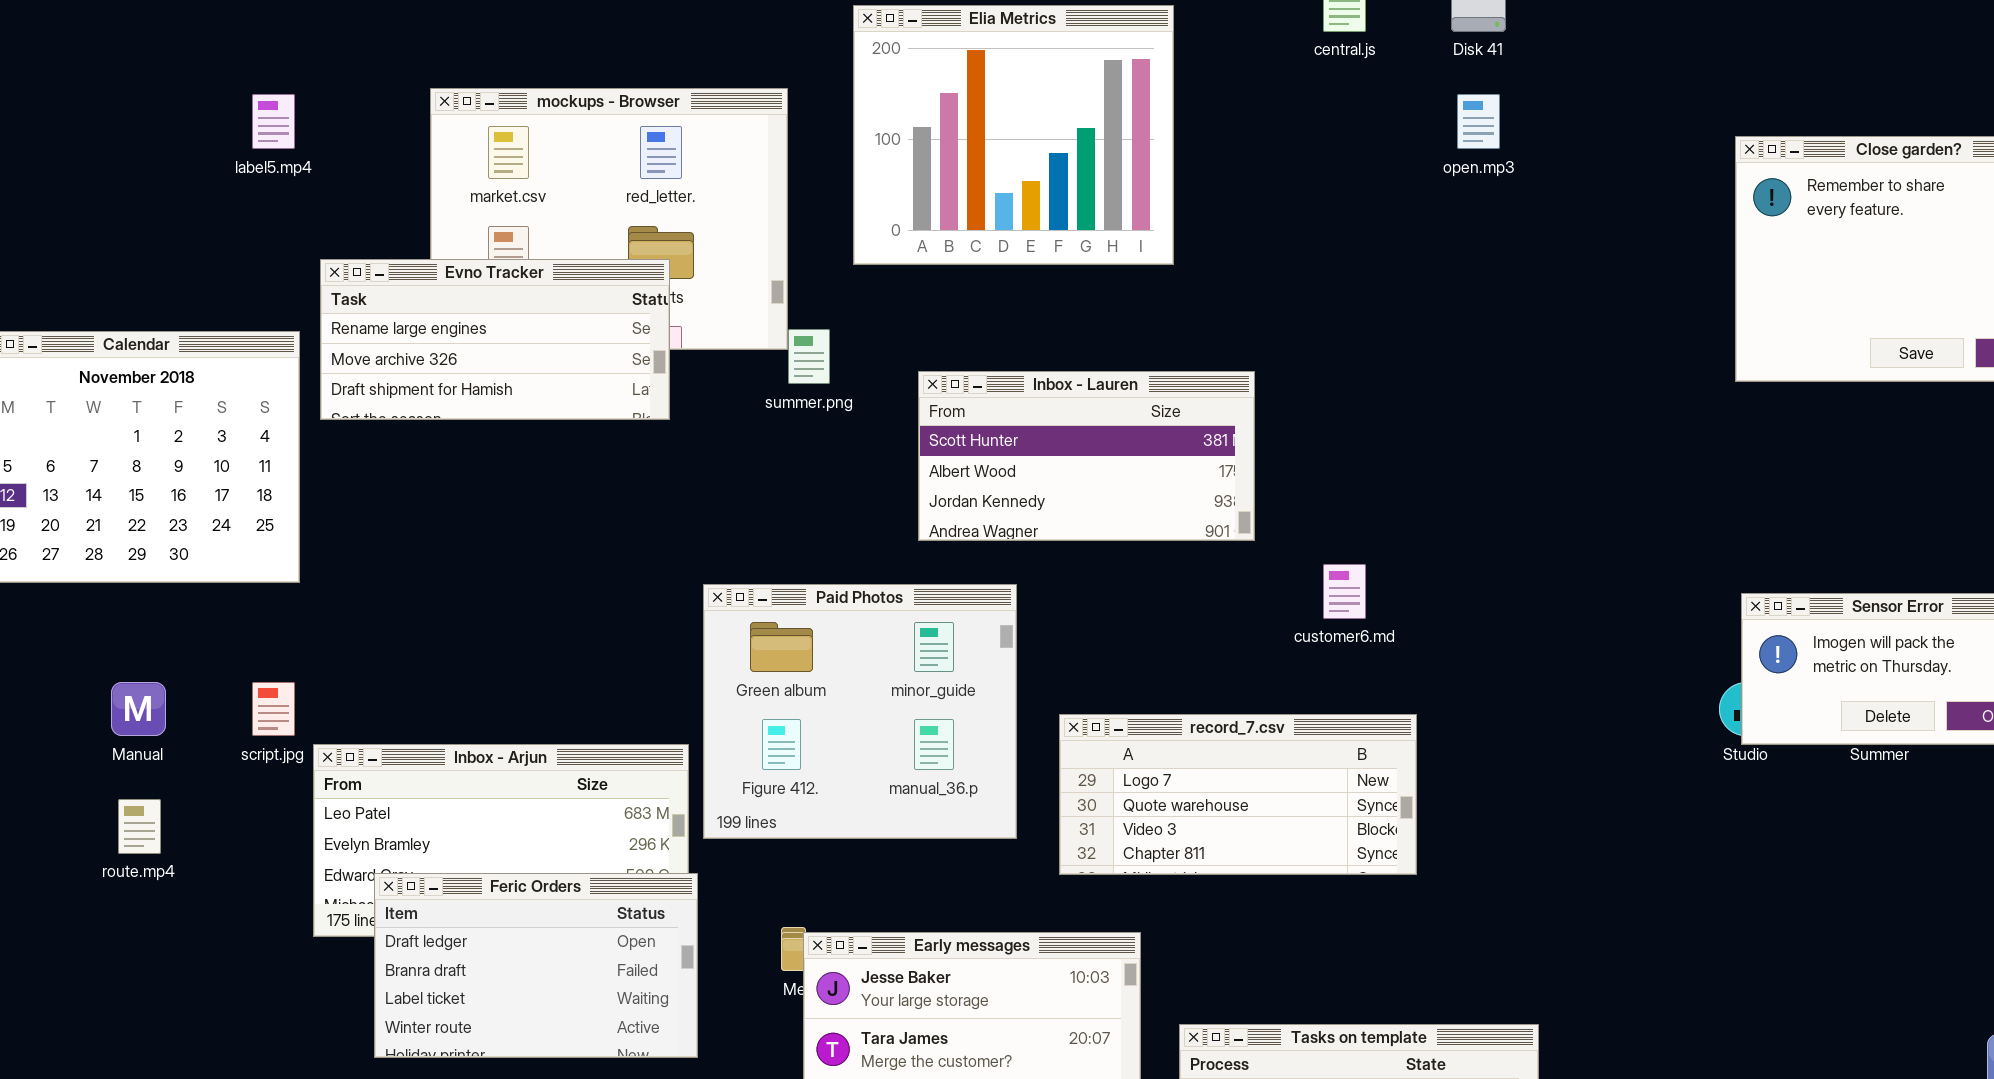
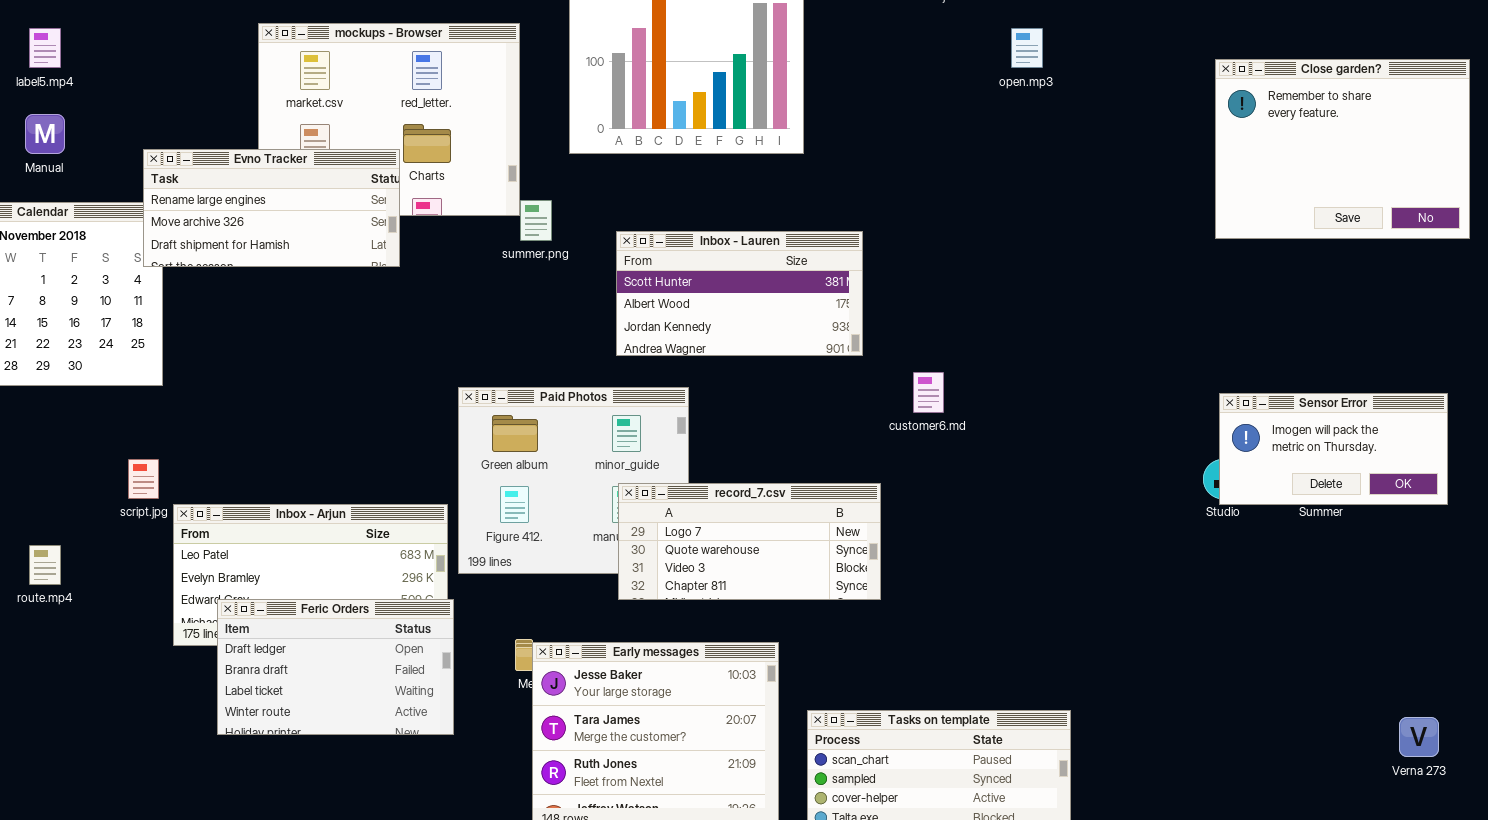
label5.mp4: [252,94,295,149] -> [29,28,61,68], moved
Evno Tracker: [320,259,670,420] -> [143,149,400,267], moved
Manual: [111,682,166,736] -> [25,114,65,154], moved
record_7.csv: [1059,714,1417,875] -> [618,483,881,600], moved

